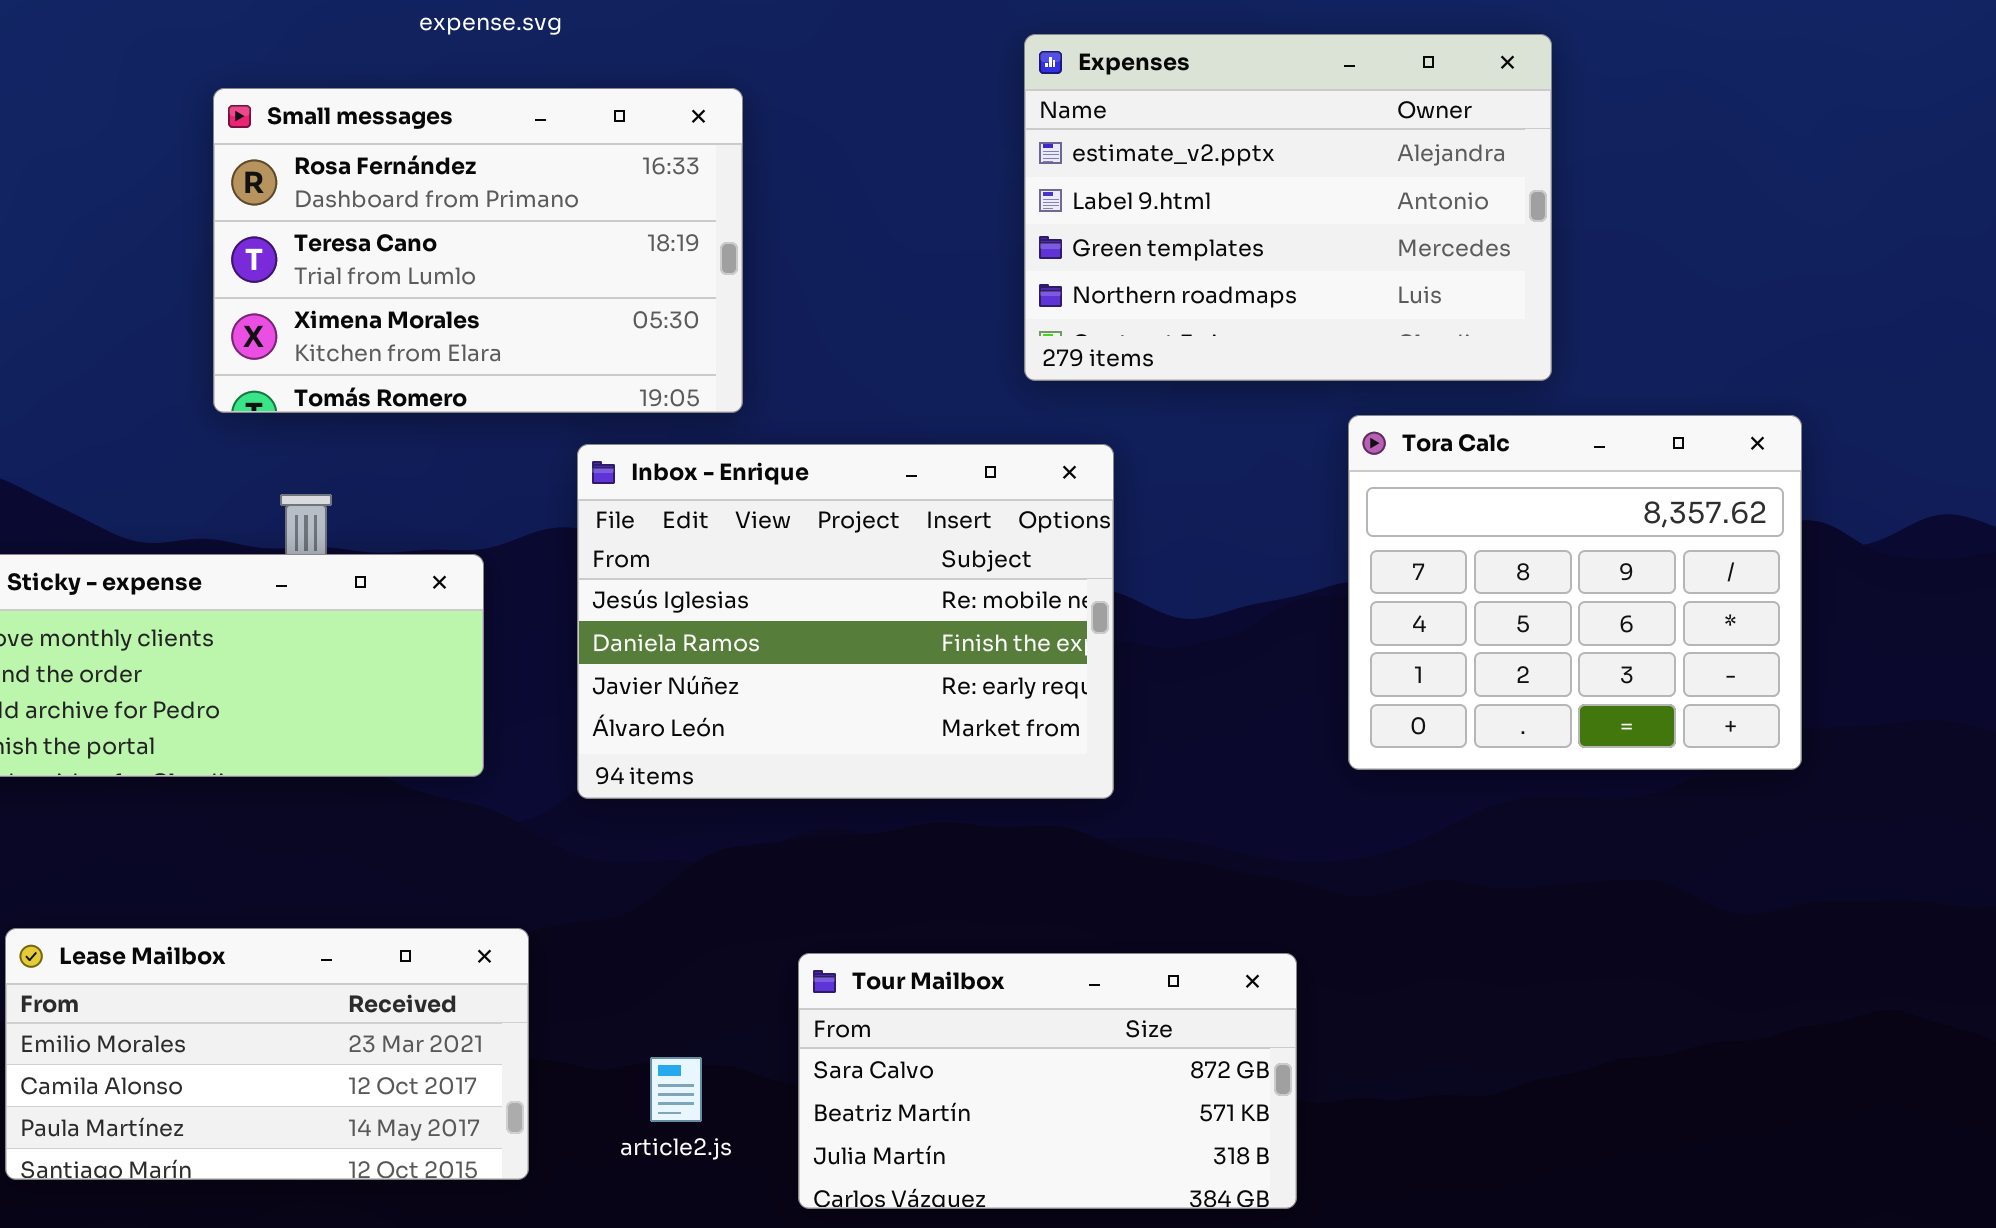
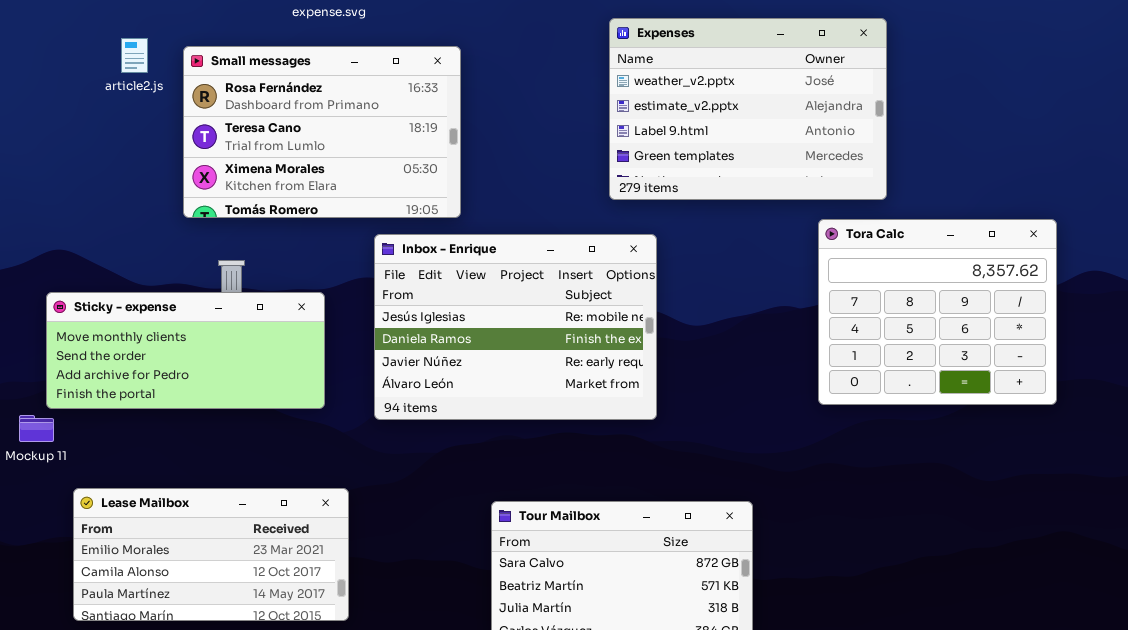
Expenses: [1024,34,1552,381] -> [609,18,887,200], scrolled up 1 row
Tora Calc: [1348,415,1802,770] -> [818,219,1057,405], moved
article2.js: [650,1057,702,1122] -> [121,38,148,73], moved

